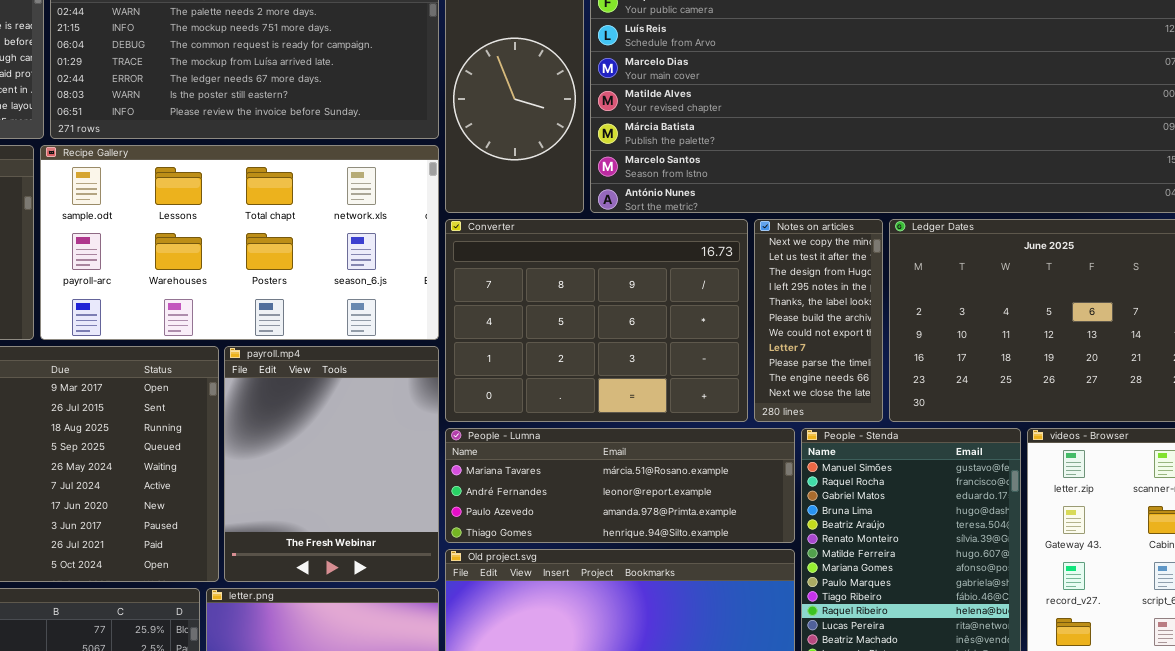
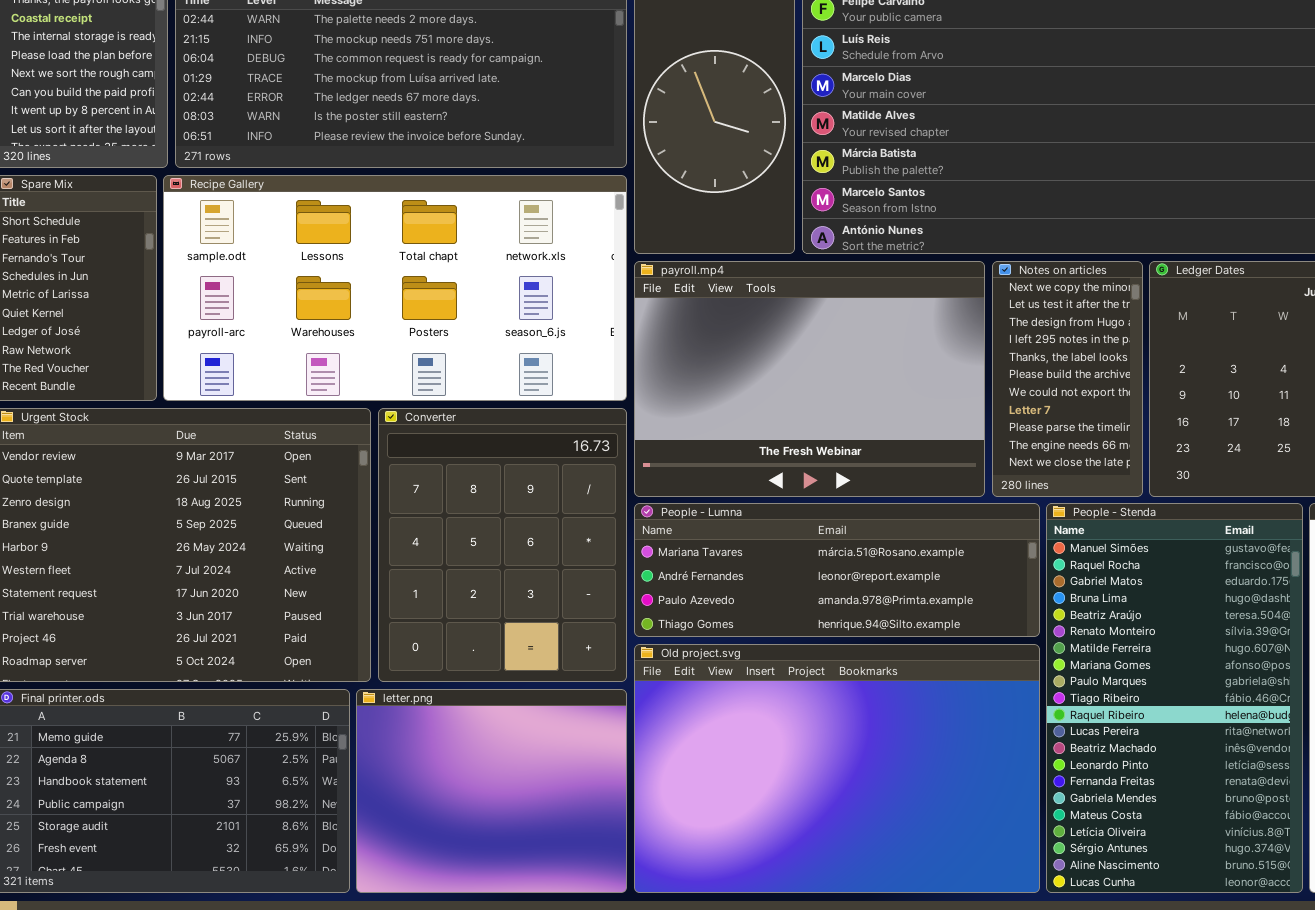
Converter: [445,219,748,422] -> [378,408,627,682], moved, resized
payroll.mp4: [224,346,439,582] -> [634,261,985,497], moved, resized

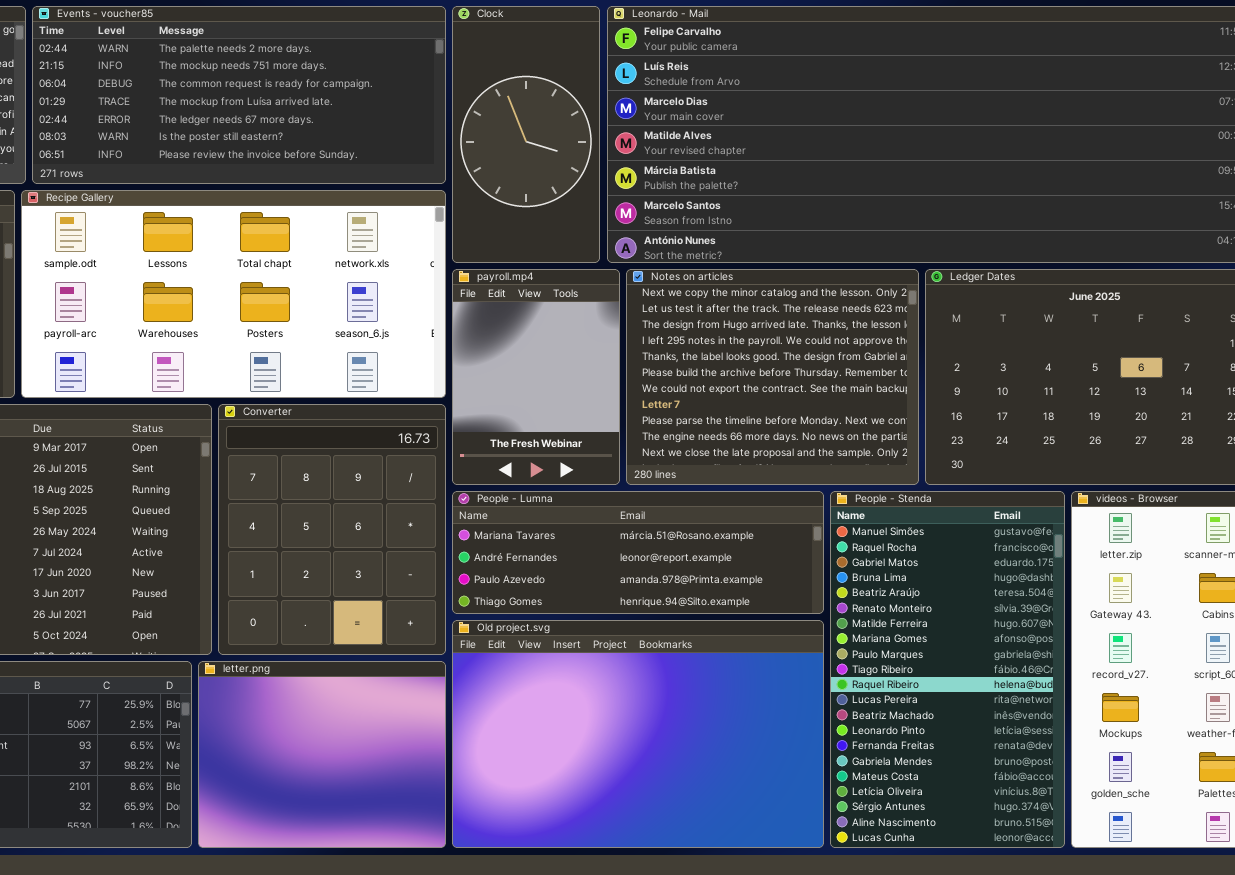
payroll.mp4: [634,261,985,497] -> [452,269,620,485], resized
Notes on articles: [992,261,1143,497] -> [626,269,919,485], resized

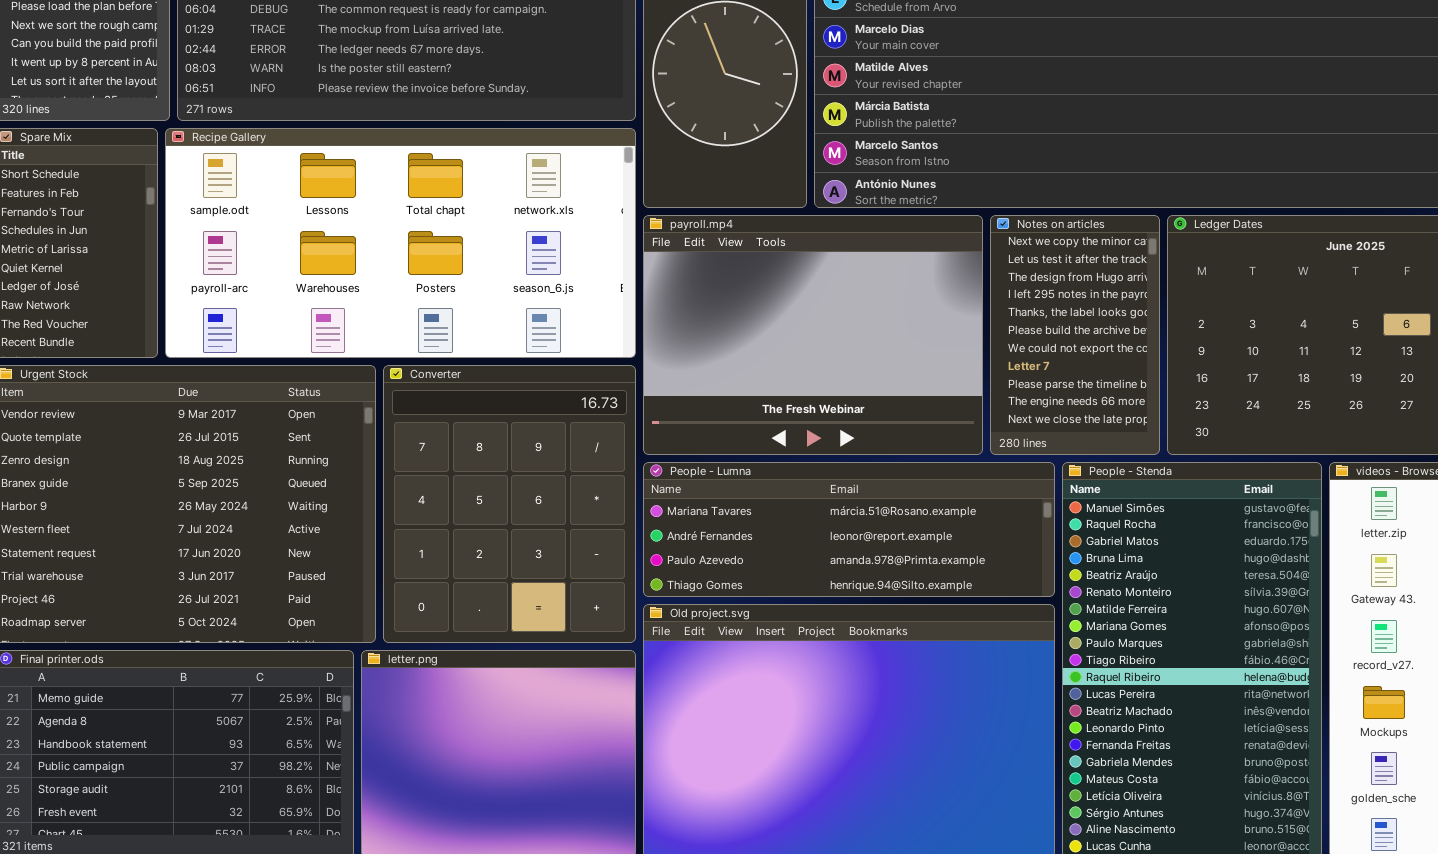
payroll.mp4: [452,269,620,485] -> [643,215,983,455], resized
Notes on articles: [626,269,919,485] -> [990,215,1160,455], resized

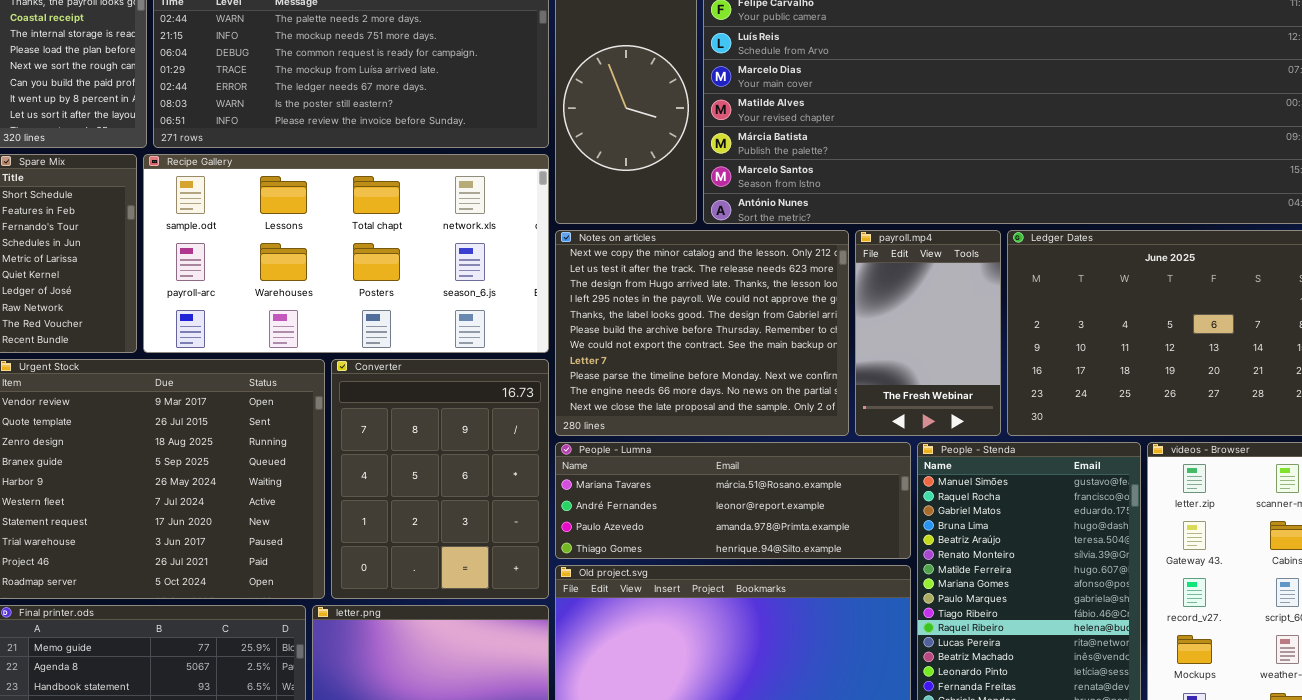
payroll.mp4: [643,215,983,455] -> [855,230,1001,436], moved, resized
Notes on articles: [990,215,1160,455] -> [555,230,849,436], moved, resized

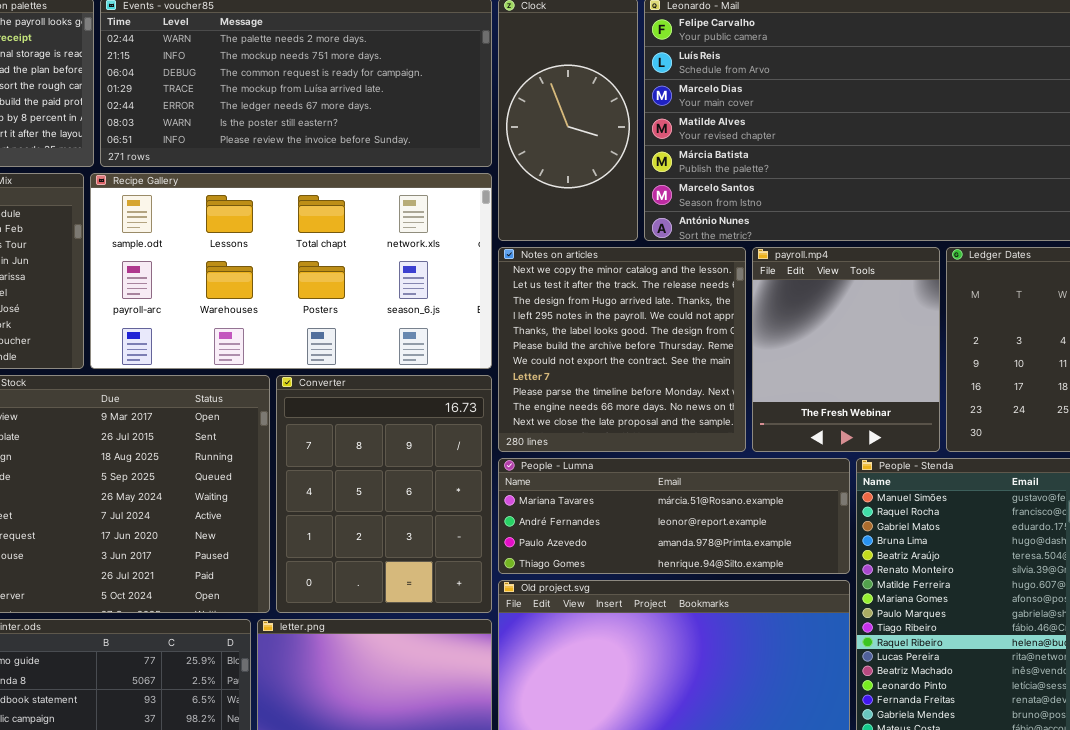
Notes on articles: [555,230,849,436] -> [498,247,746,452], resized
payroll.mp4: [855,230,1001,436] -> [752,247,940,452], resized

